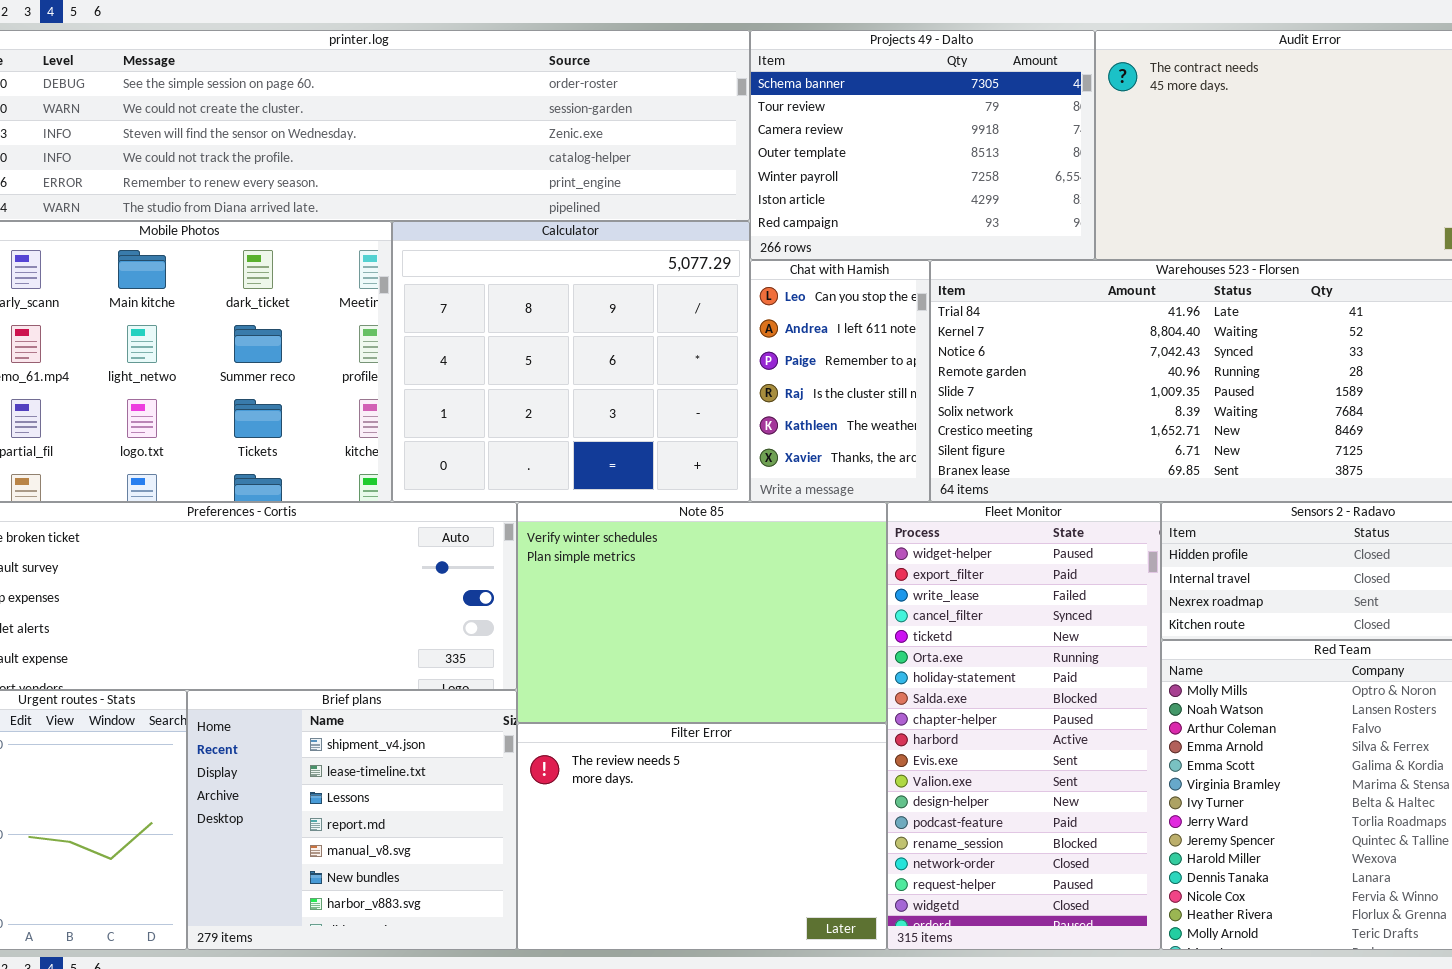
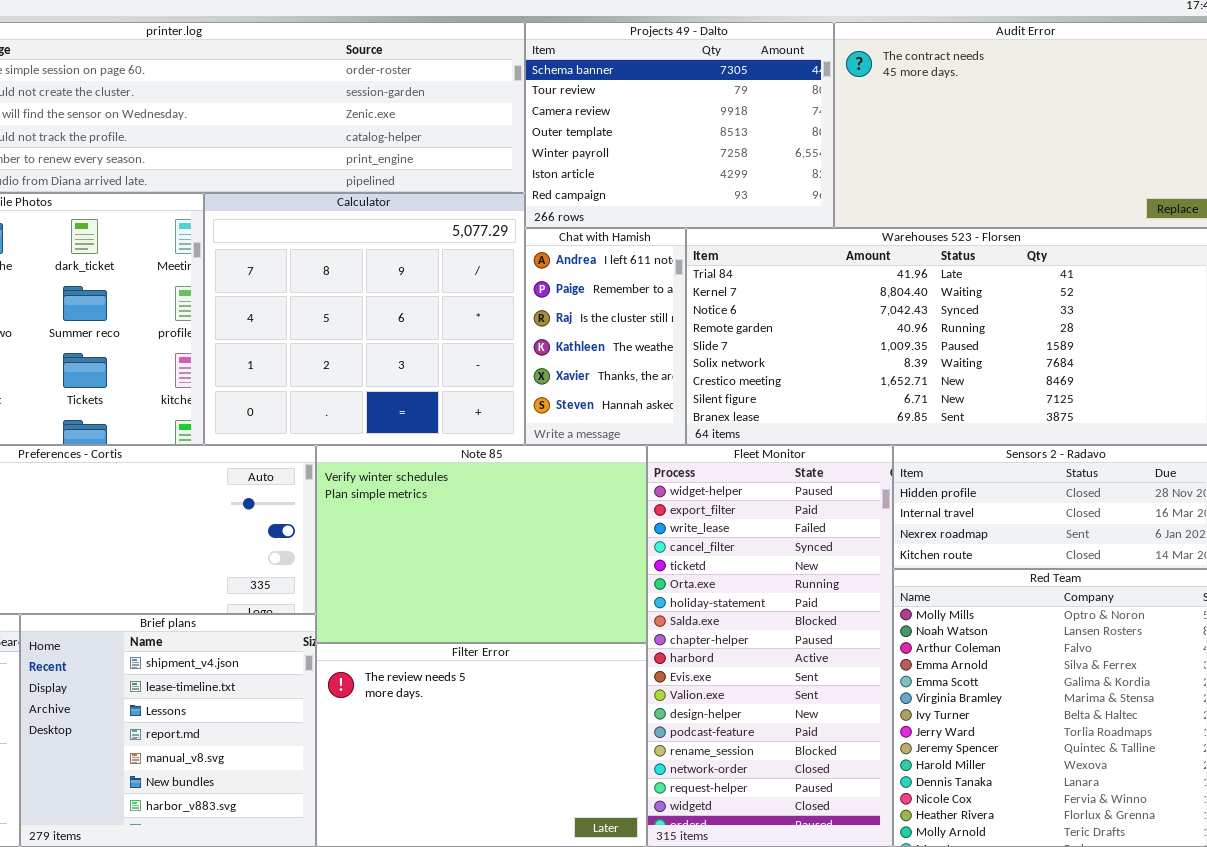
Chat with Hamish: [750,260,930,502] -> [525,228,686,445], scrolled down 1 row

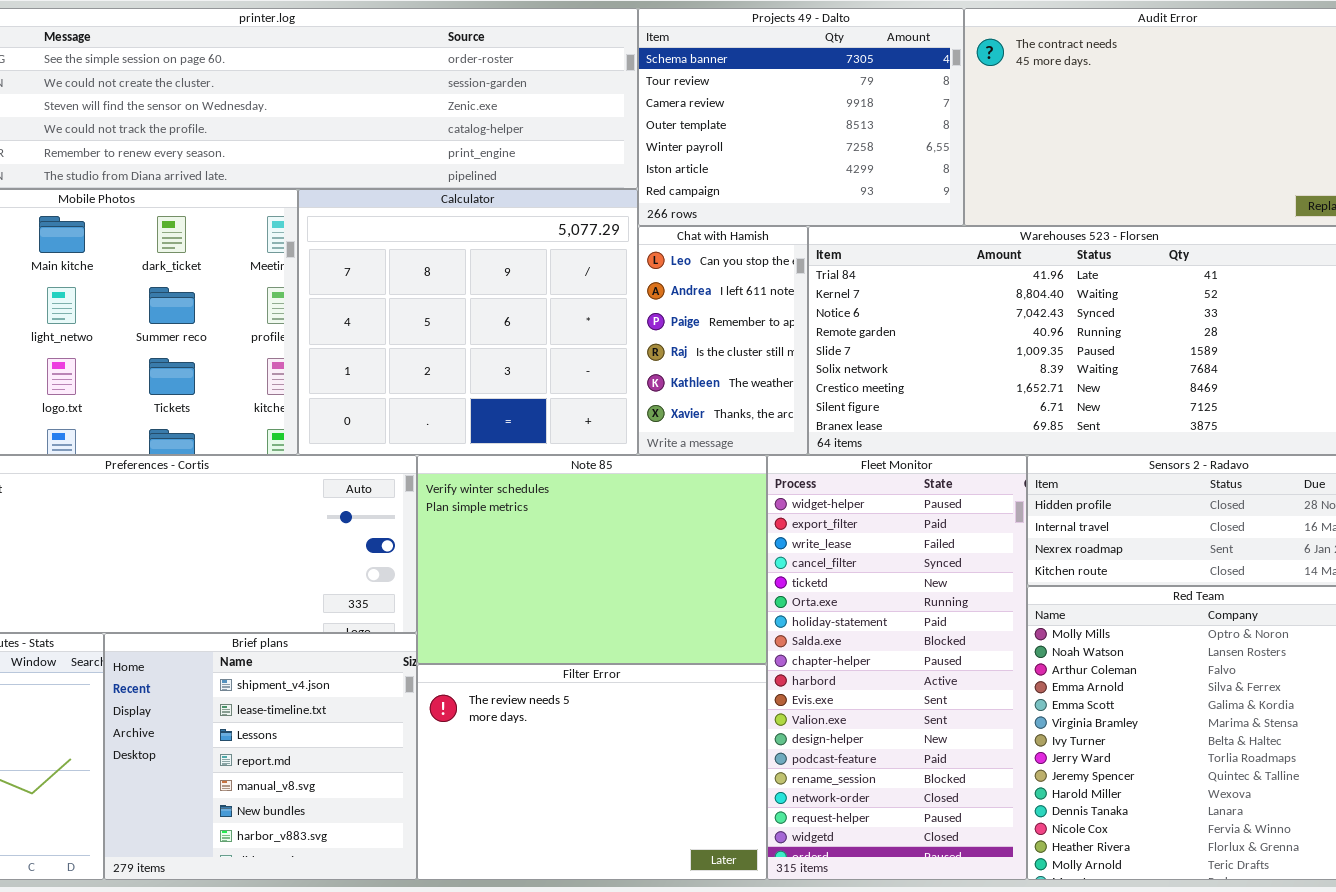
Chat with Hamish: [525,228,686,445] -> [638,226,808,455], scrolled up 1 row

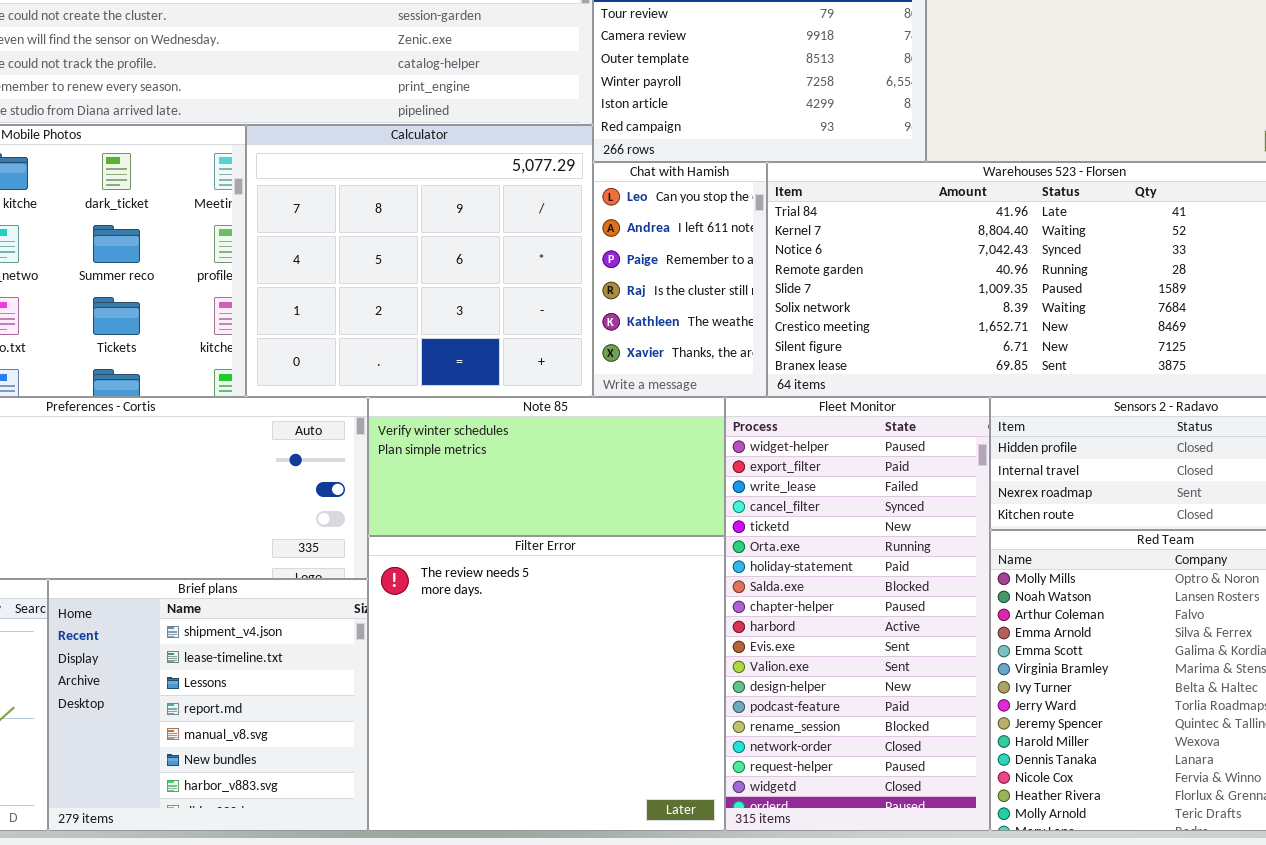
Note 85: [417,455,767,664] -> [368,397,725,536], resized
Filter Error: [417,664,767,880] -> [368,536,725,831], resized

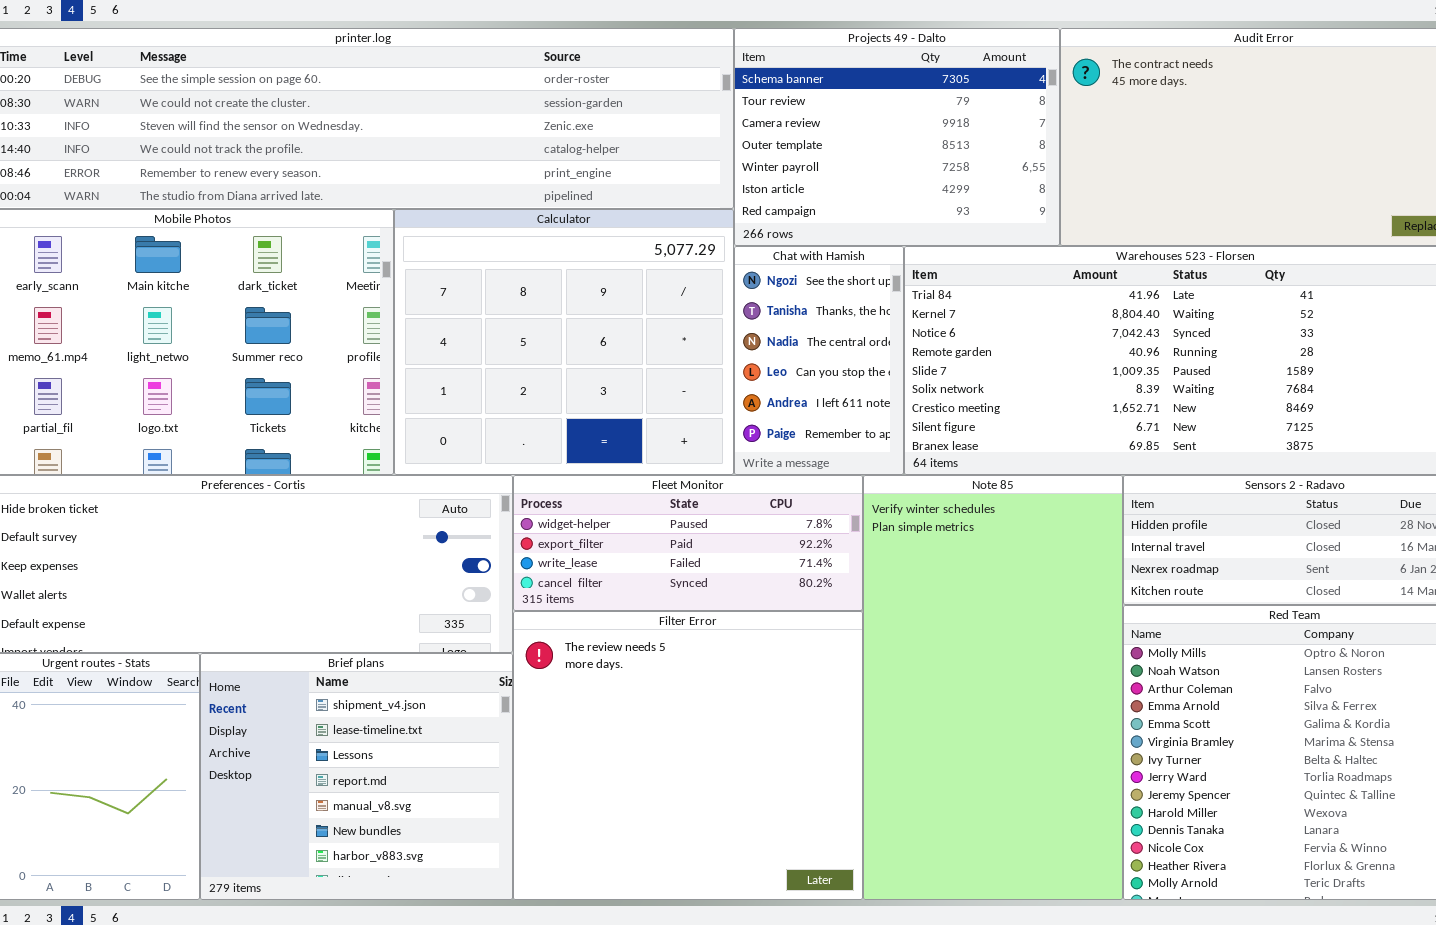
Chat with Hamish: [593,162,767,397] -> [734,246,904,475], scrolled up 3 rows
Note 85: [368,397,725,536] -> [863,475,1123,900], moved, resized
Fleet Monitor: [725,397,990,831] -> [513,475,863,611], moved, resized

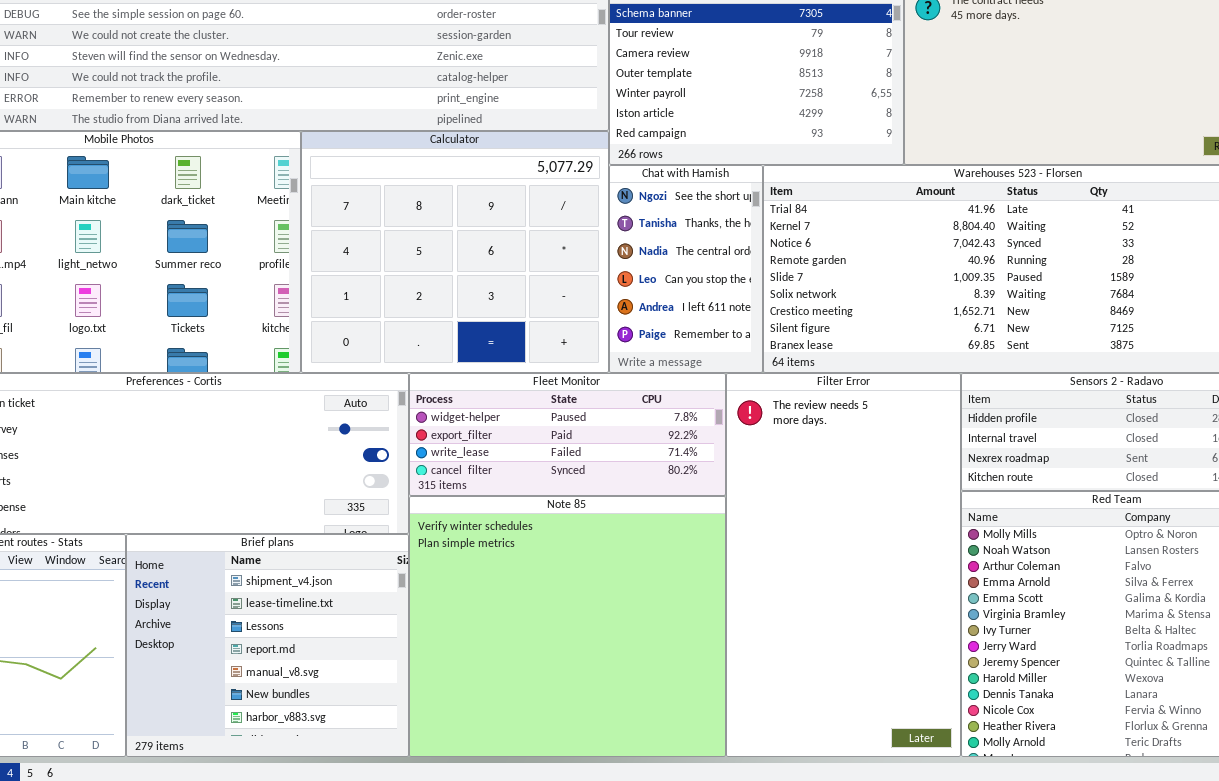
Note 85: [863,475,1123,900] -> [409,496,726,757], moved, resized
Filter Error: [513,611,863,900] -> [726,373,961,757], moved, resized

